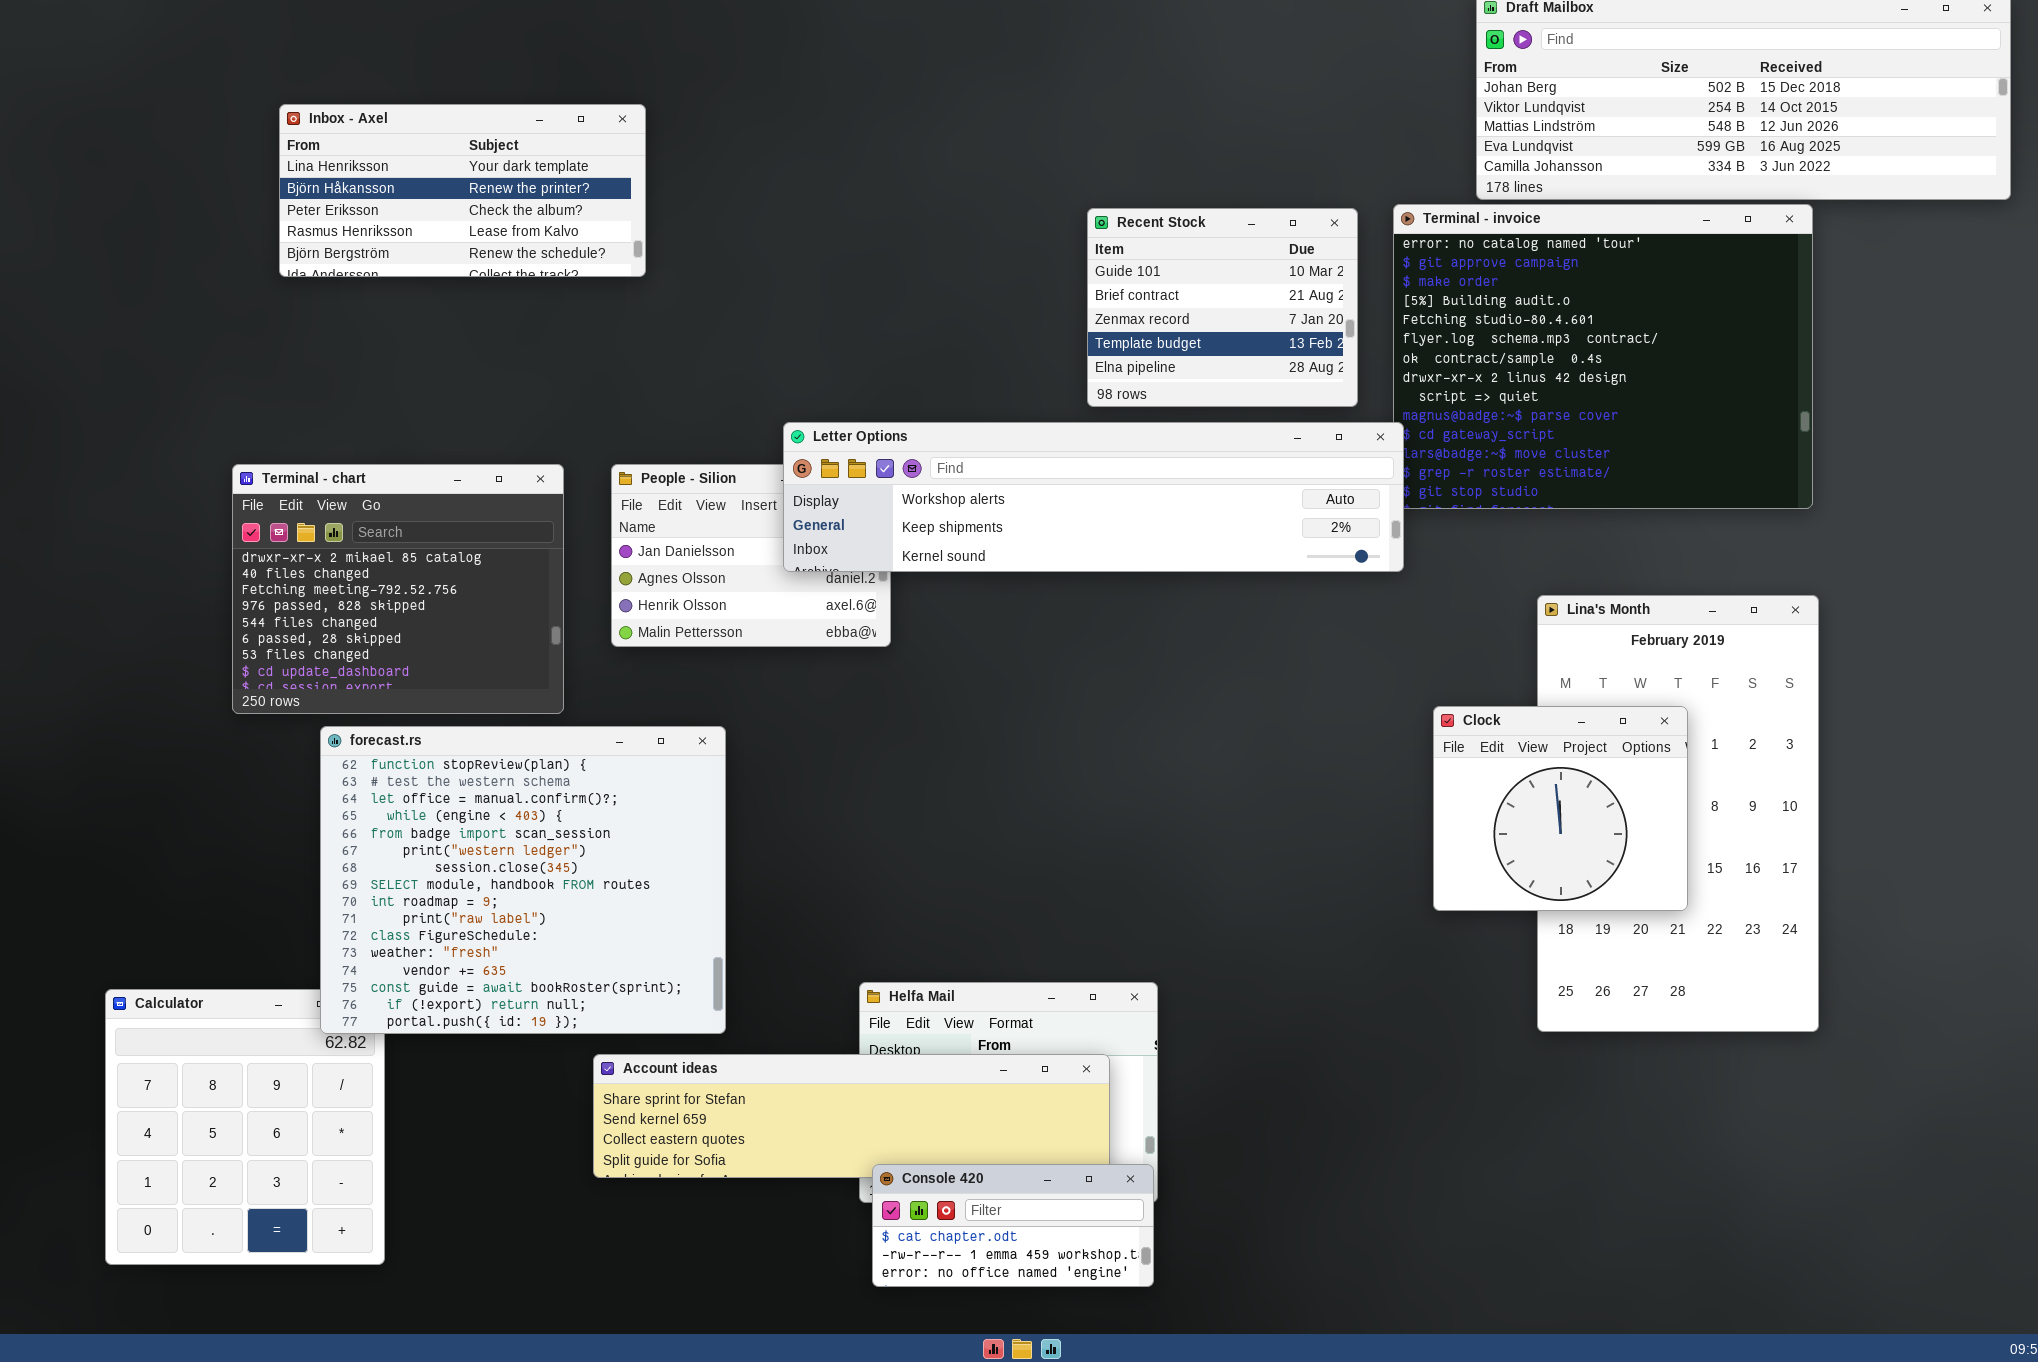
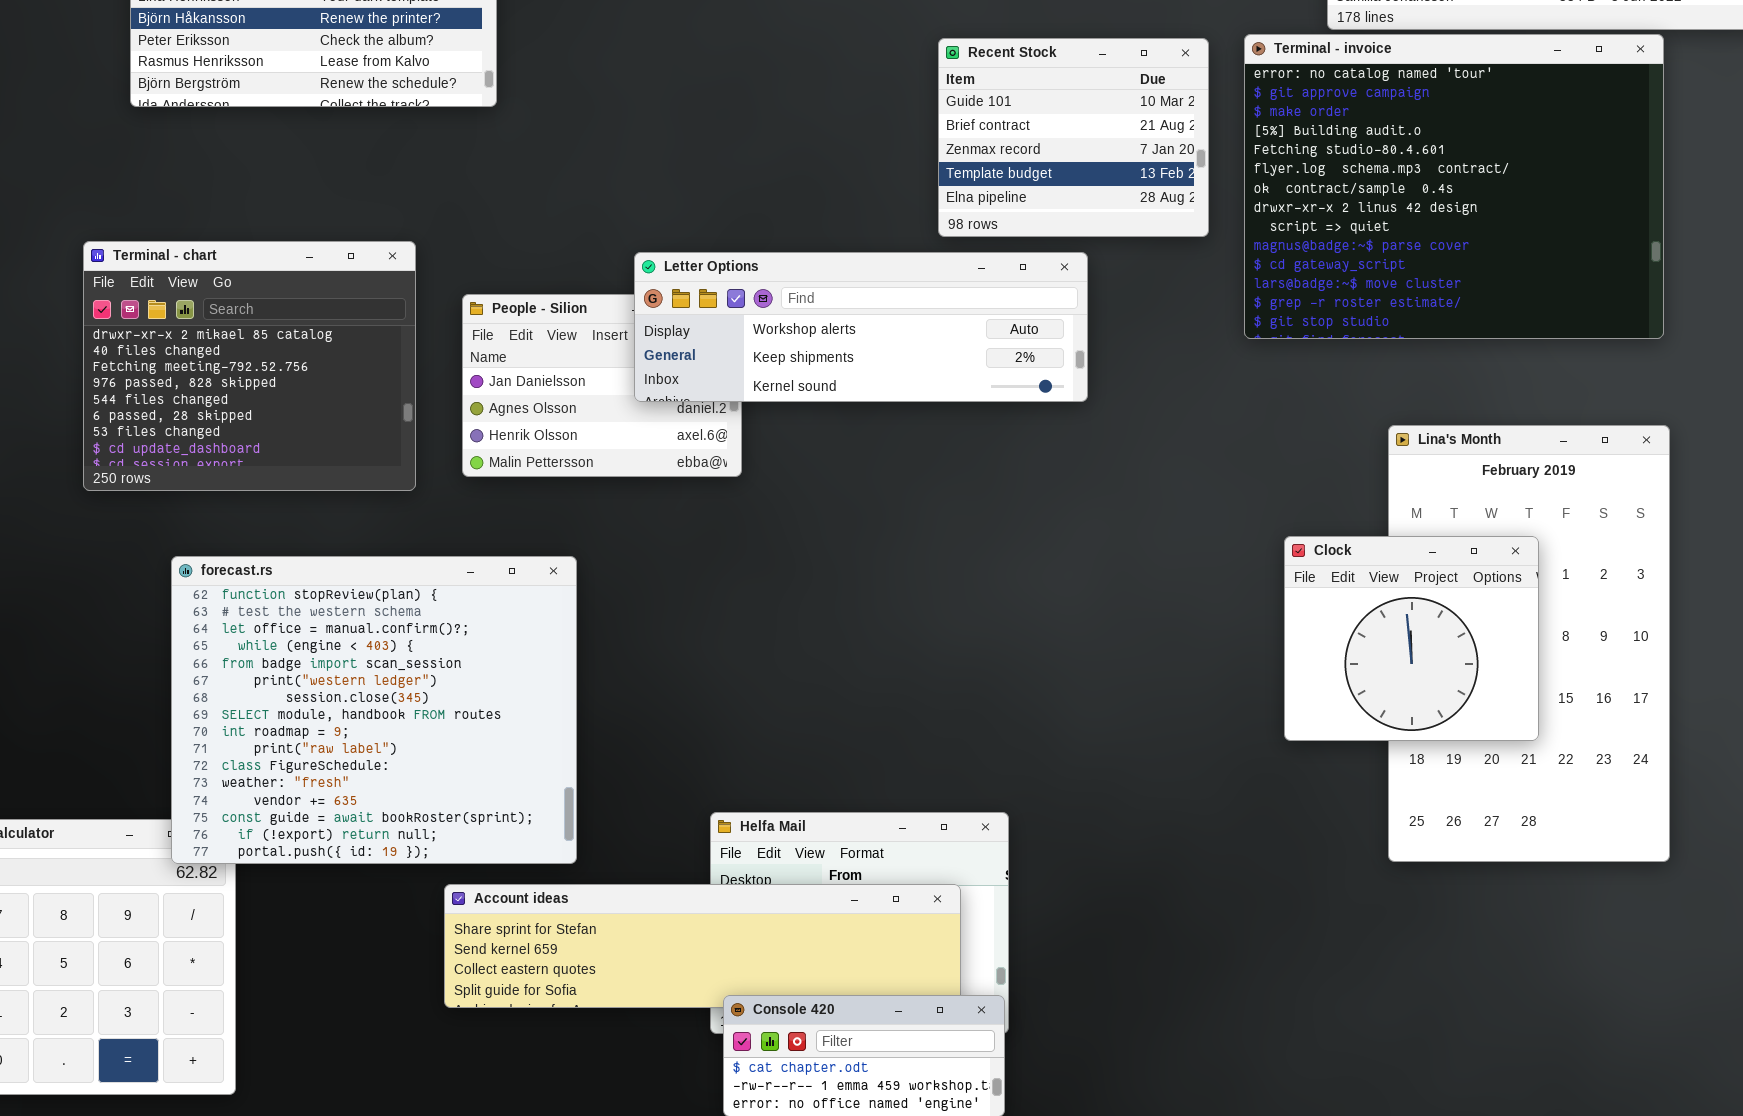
Letter Options: [783,422,1404,572] -> [634,252,1088,402], resized
Terminal - chart: [232,464,564,714] -> [83,241,416,491], moved

